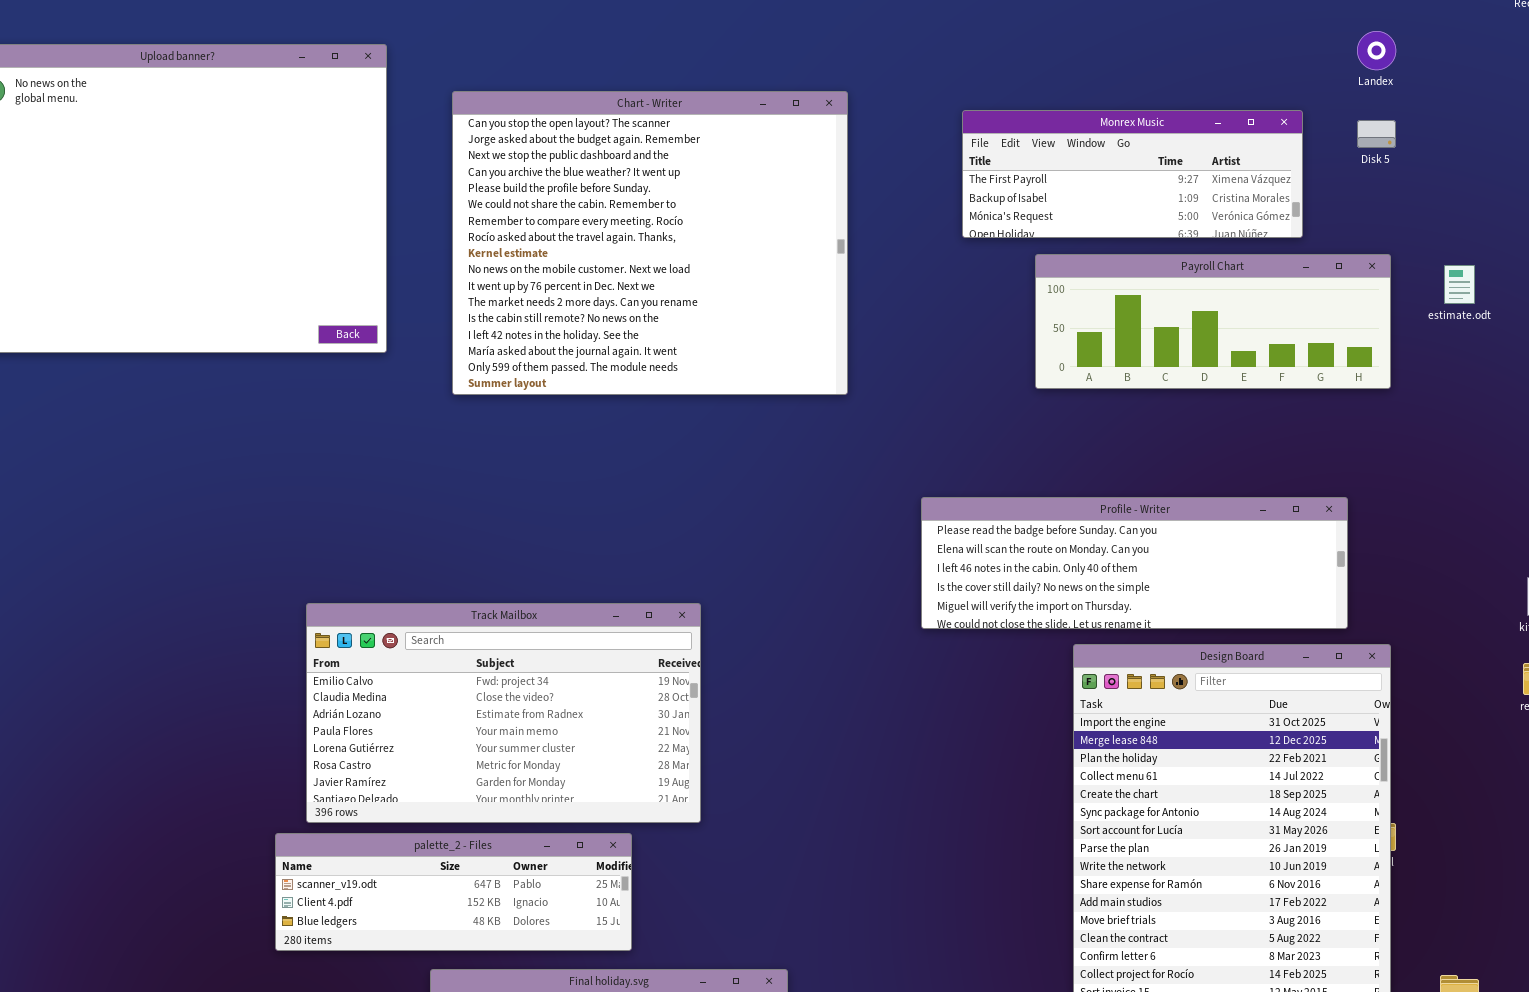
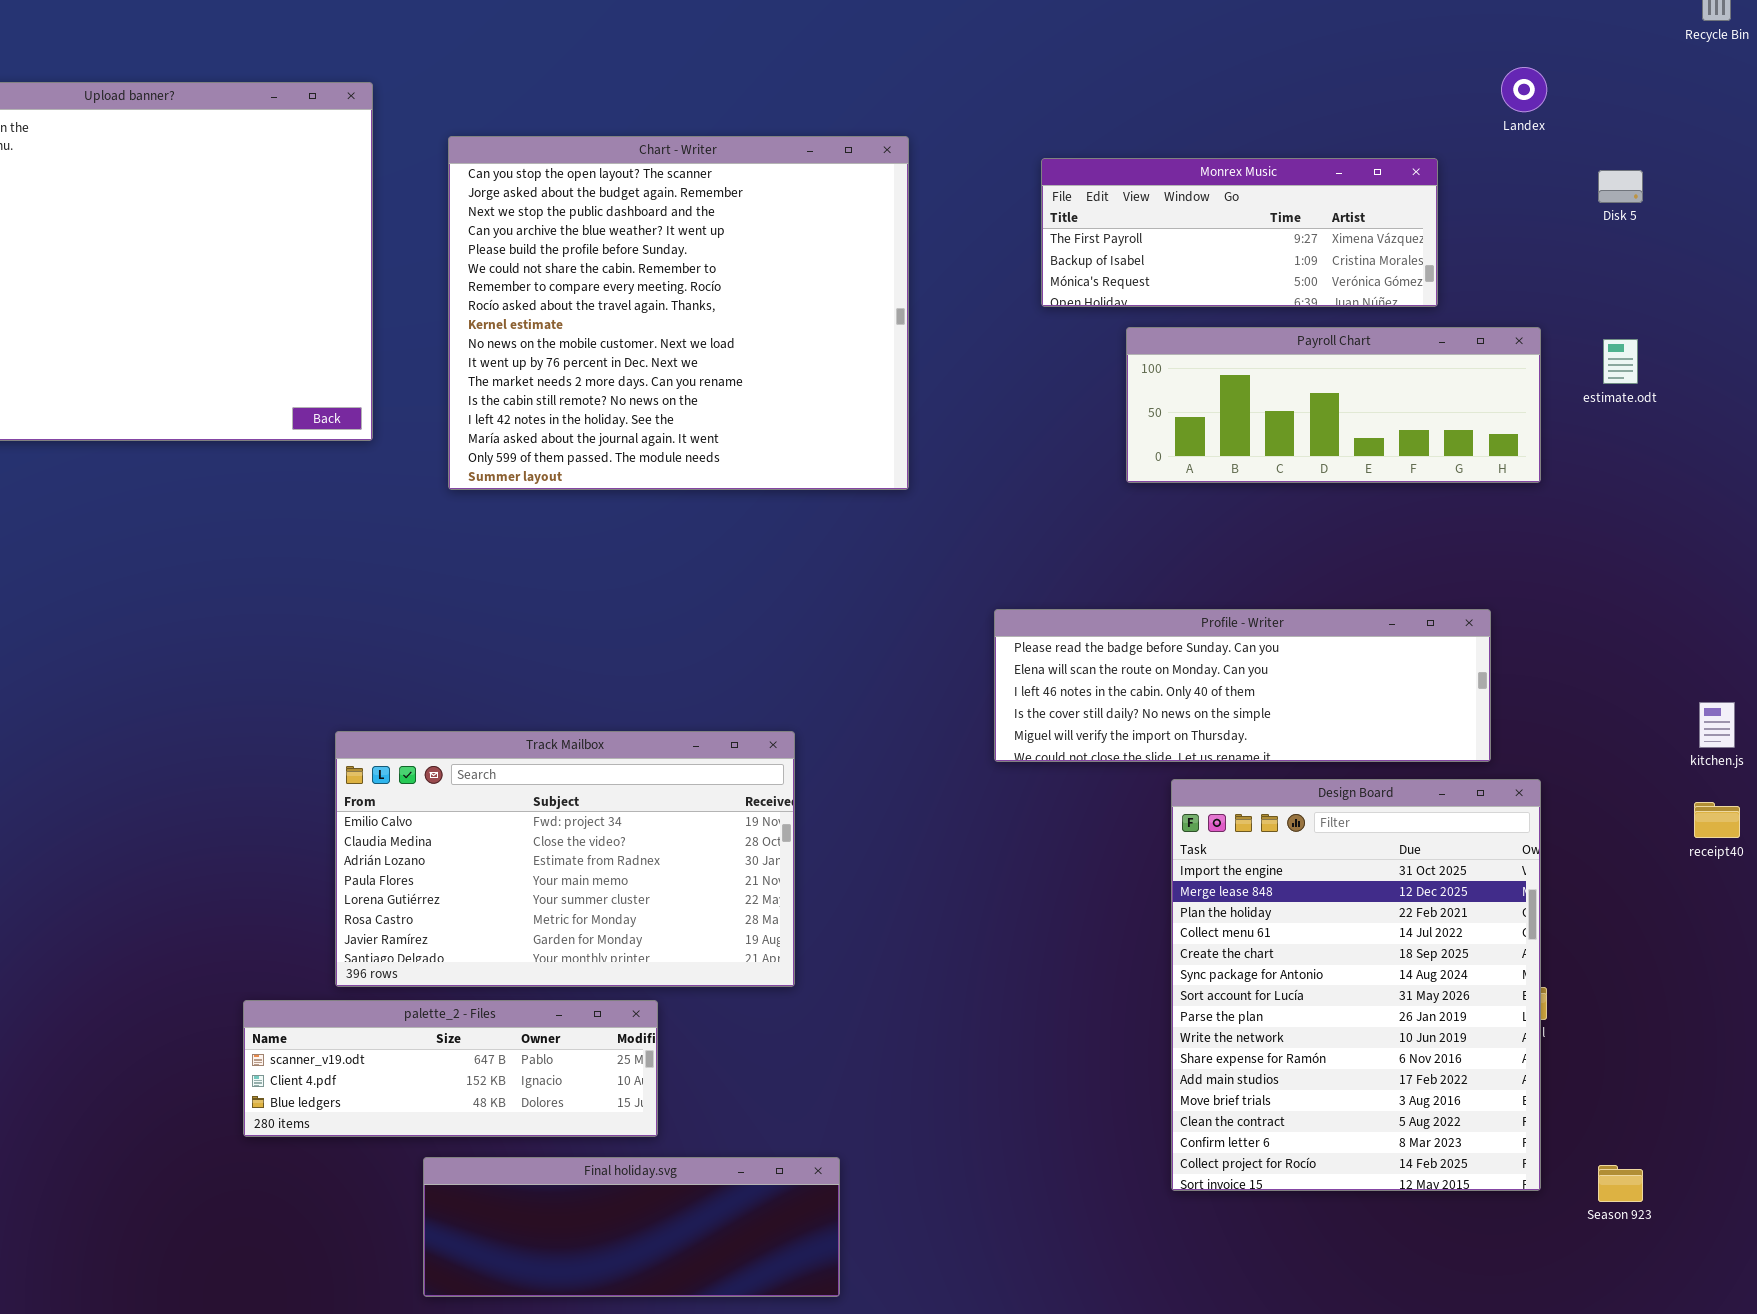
Disk 5: [1357,120,1396,148] -> [1598,170,1643,203], moved
Track Mailbox: [306,603,701,823] -> [335,731,795,987], moved

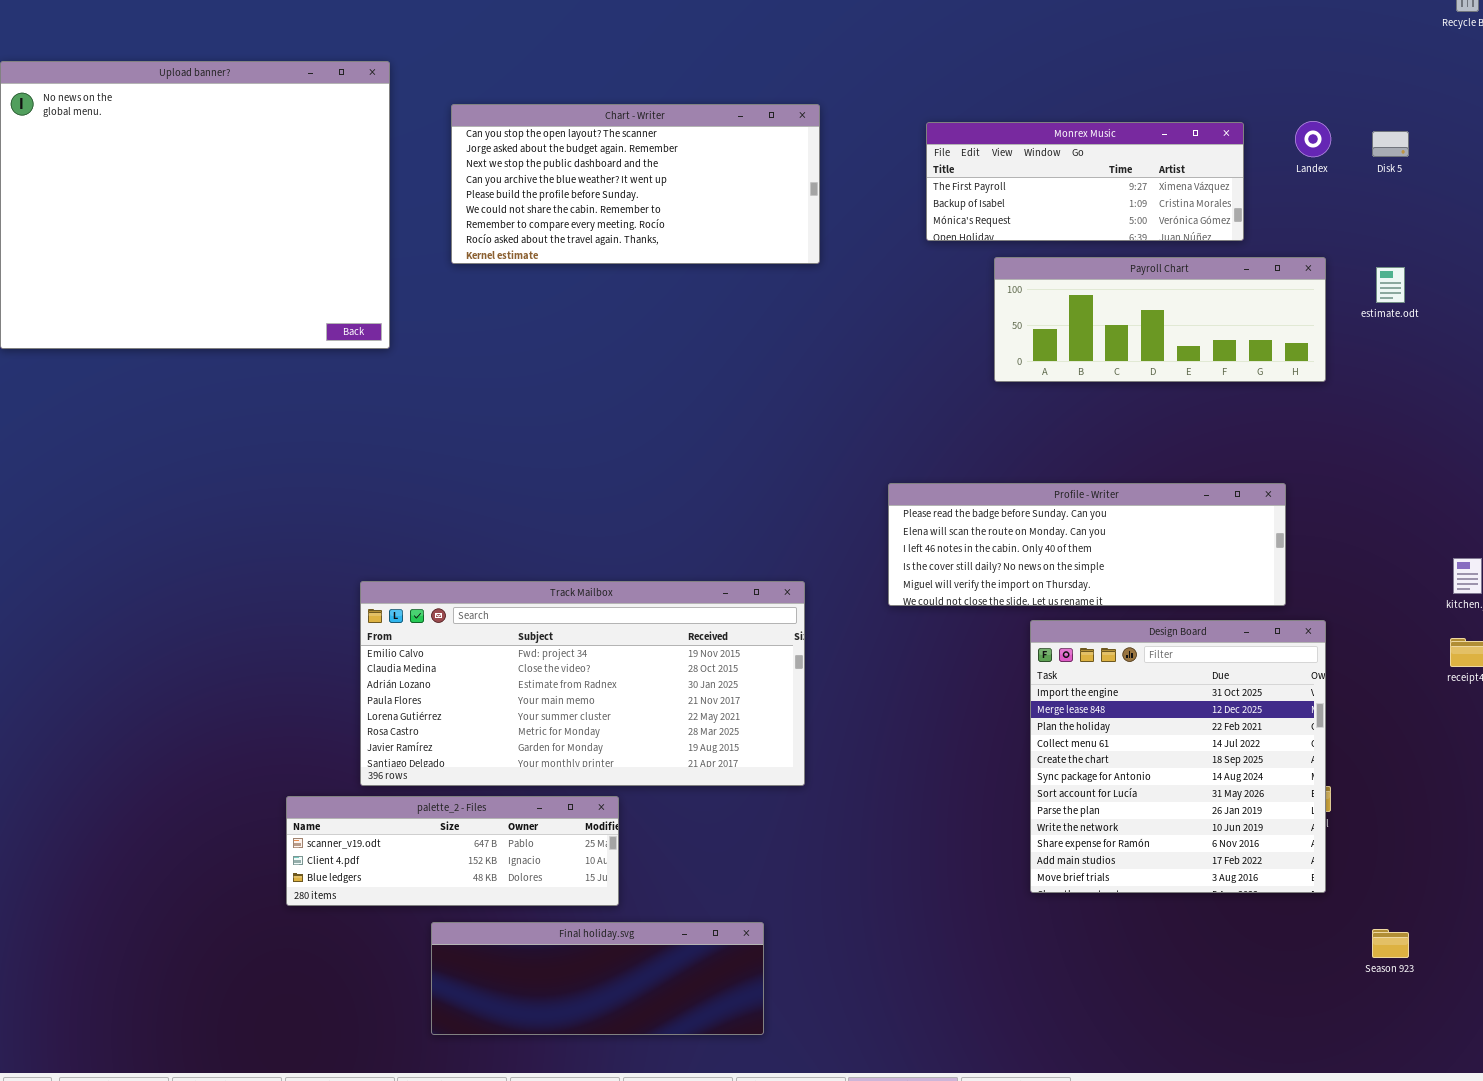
Landex: [1501,67,1547,112] -> [1295,121,1331,157], moved
Chart - Writer: [448,136,909,490] -> [451,104,820,264], resized
Track Mailbox: [335,731,795,987] -> [360,581,805,786], resized
Design Board: [1171,779,1541,1191] -> [1030,620,1326,893], resized

